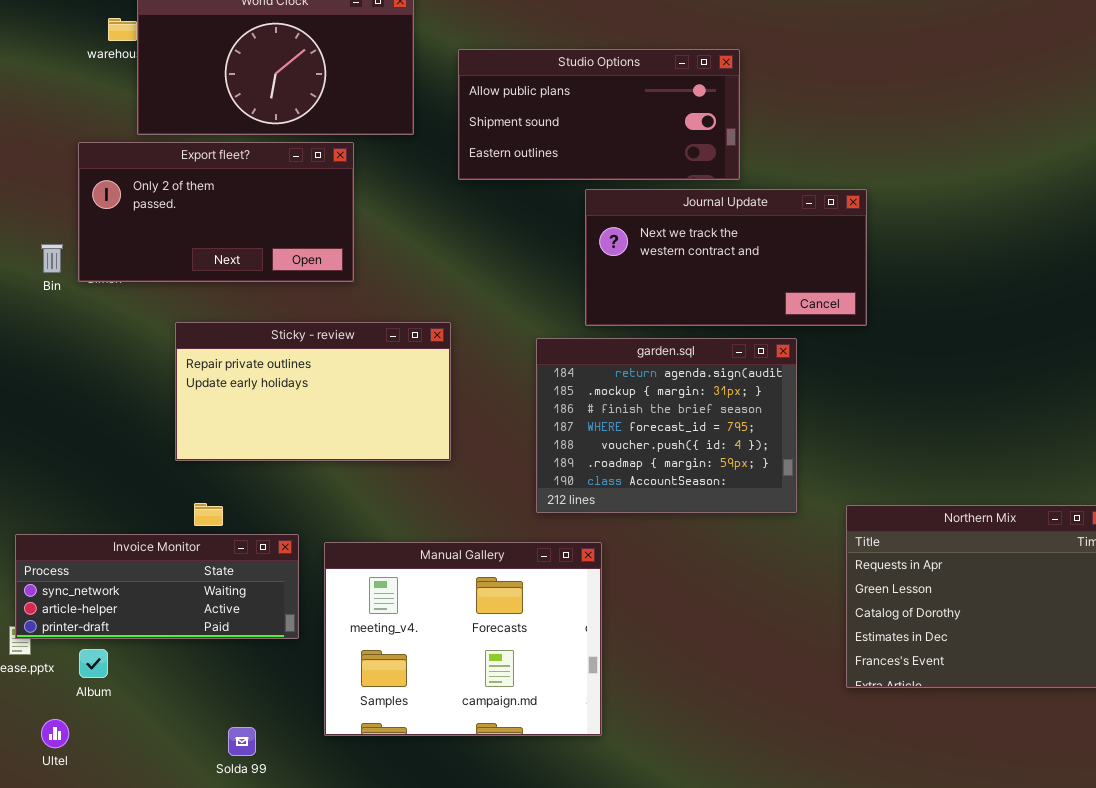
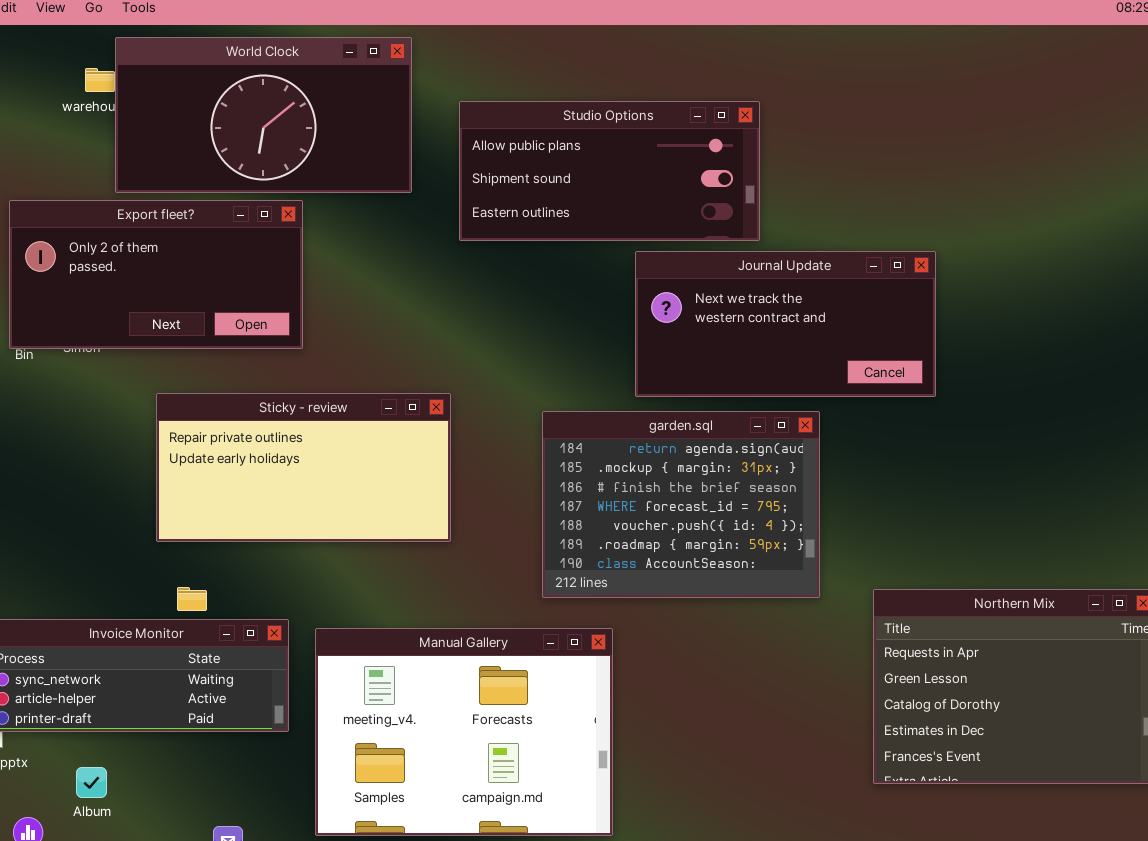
Export fleet?: [78,142,354,282] -> [9,200,303,349], moved
Journal Update: [585,189,867,326] -> [635,251,936,397], moved
Album: [79,649,108,678] -> [76,767,107,798], moved

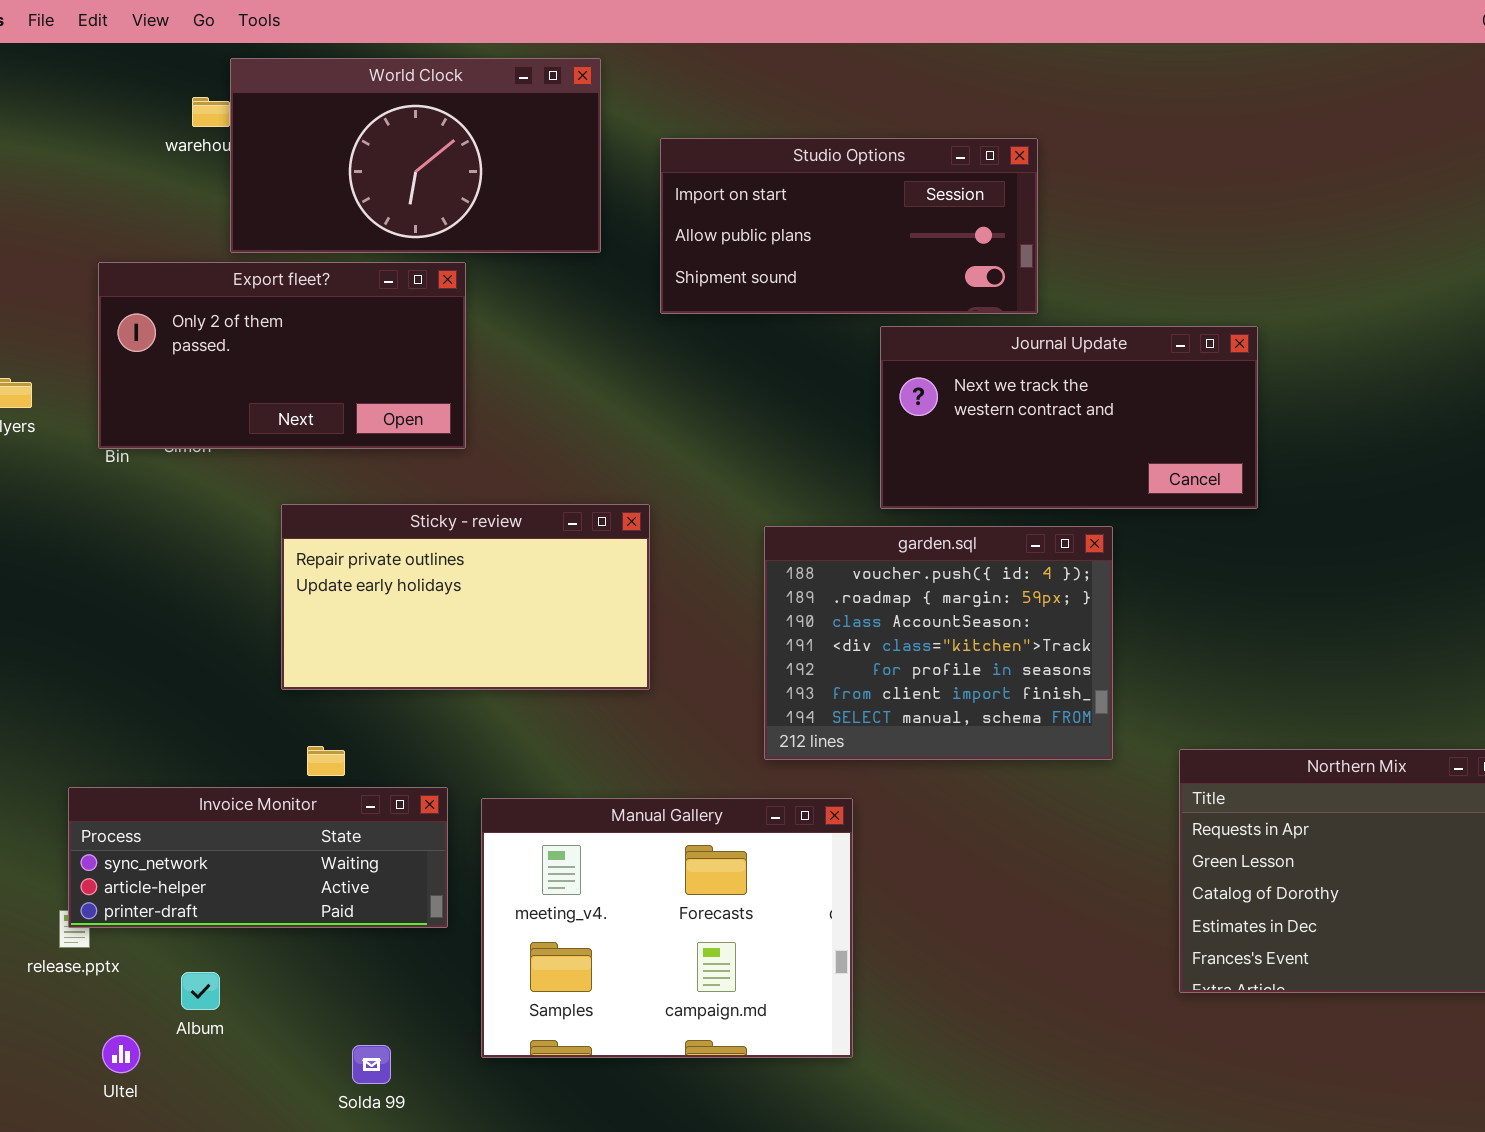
Studio Options: [459,101,760,241] -> [660,138,1038,314], scrolled up 1 row
garden.sql: [542,411,820,598] -> [764,526,1113,760], scrolled down 4 rows

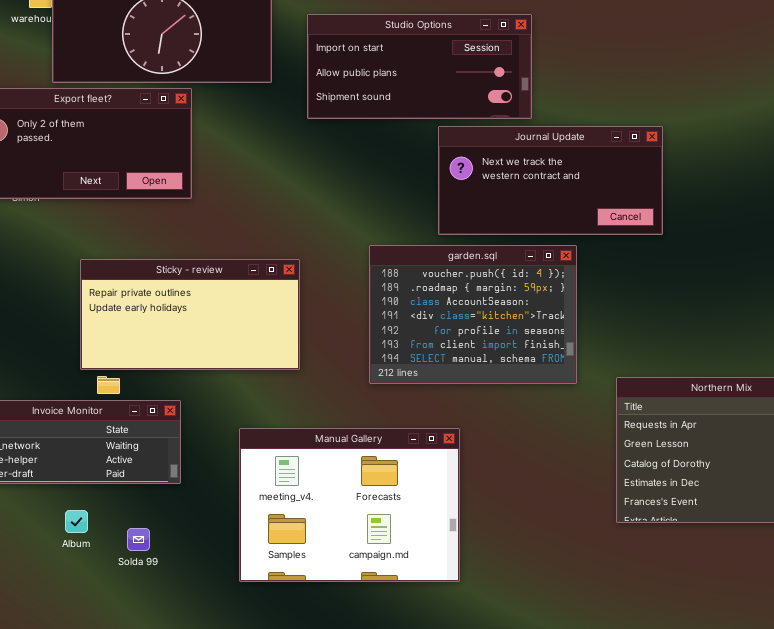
Sticky - review: [281,504,650,690] -> [80,259,300,370], moved
Manual Gallery: [481,798,853,1058] -> [239,428,460,582], moved
Album: [181,972,220,1010] -> [65,510,88,533], moved
Solda 99: [352,1045,391,1084] -> [127,528,150,551], moved

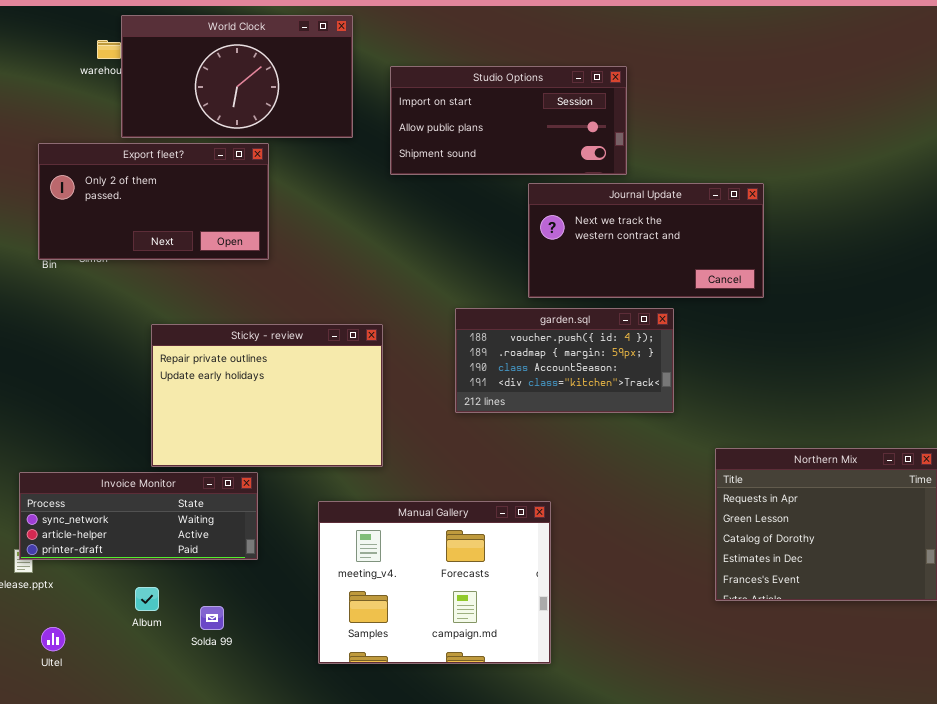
garden.sql: [369,245,577,384] -> [455,308,674,413], resized
Sticky - review: [80,259,300,370] -> [151,324,383,467], resized

